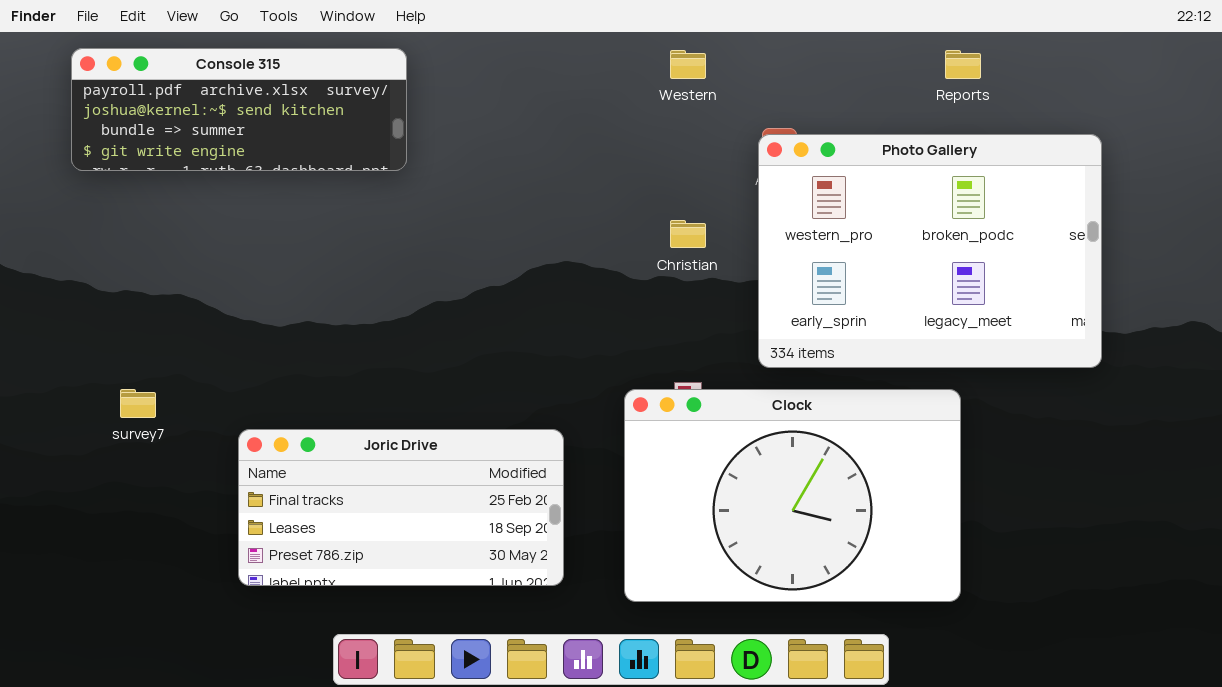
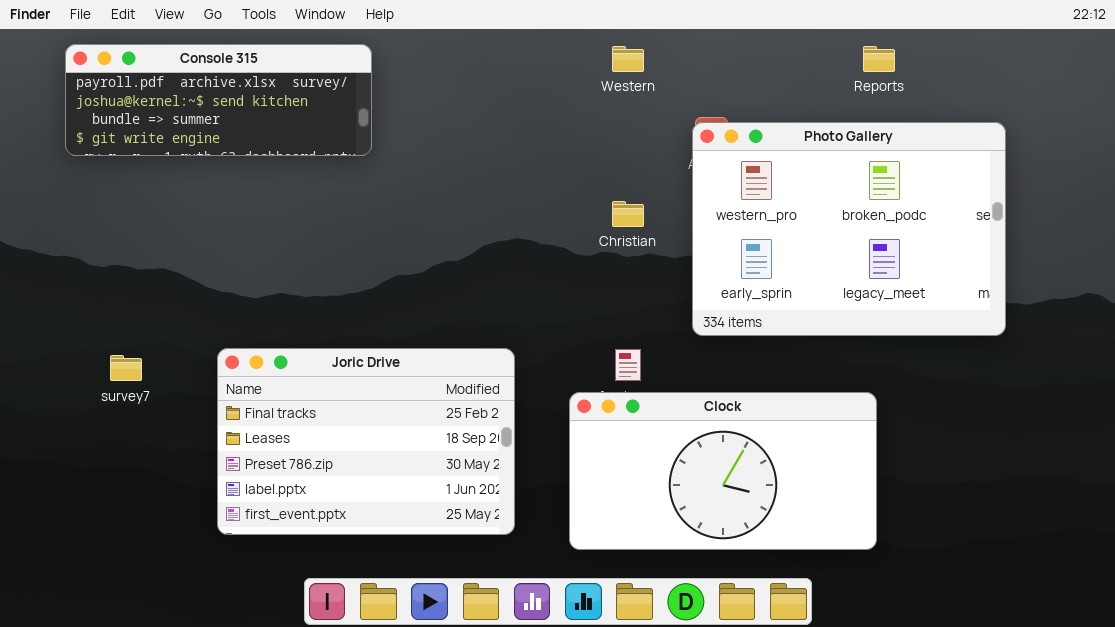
Clock: [624,389,961,602] -> [569,392,877,550], resized
Joric Drive: [238,429,564,586] -> [217,348,515,535], resized

